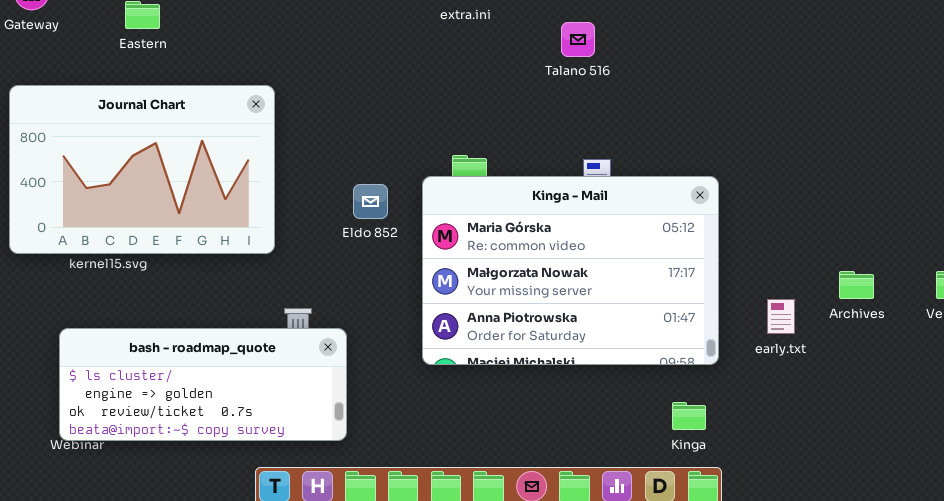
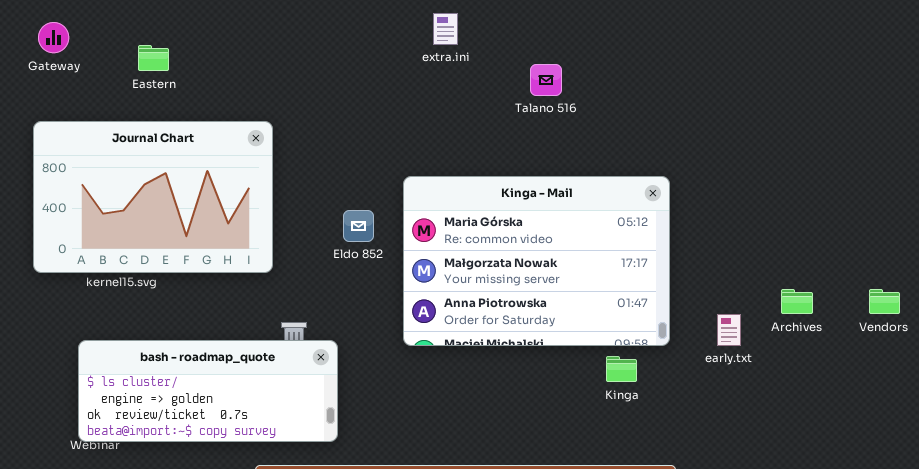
Kinga - Mail: [422,176,719,365] -> [403,176,670,346], moved
Kinga: [672,402,706,430] -> [606,356,637,382], moved

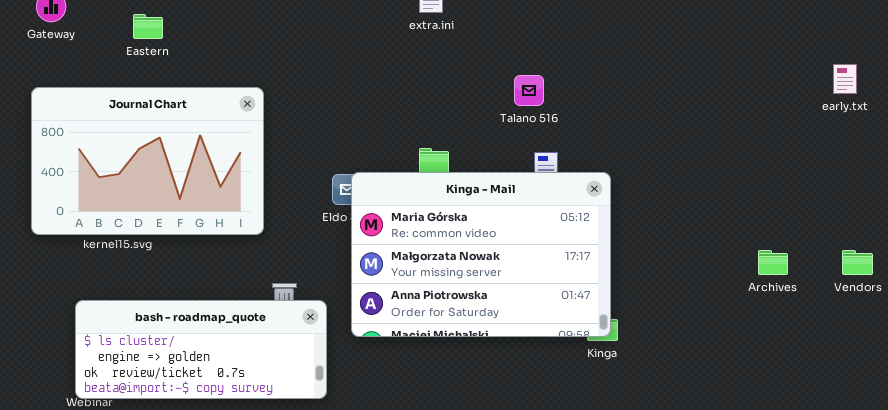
Talano 516: [530,64,562,96] -> [514,75,544,106], moved
Kinga - Mail: [403,176,670,346] -> [351,172,611,337], moved
early.txt: [717,314,741,346] -> [833,64,857,94], moved

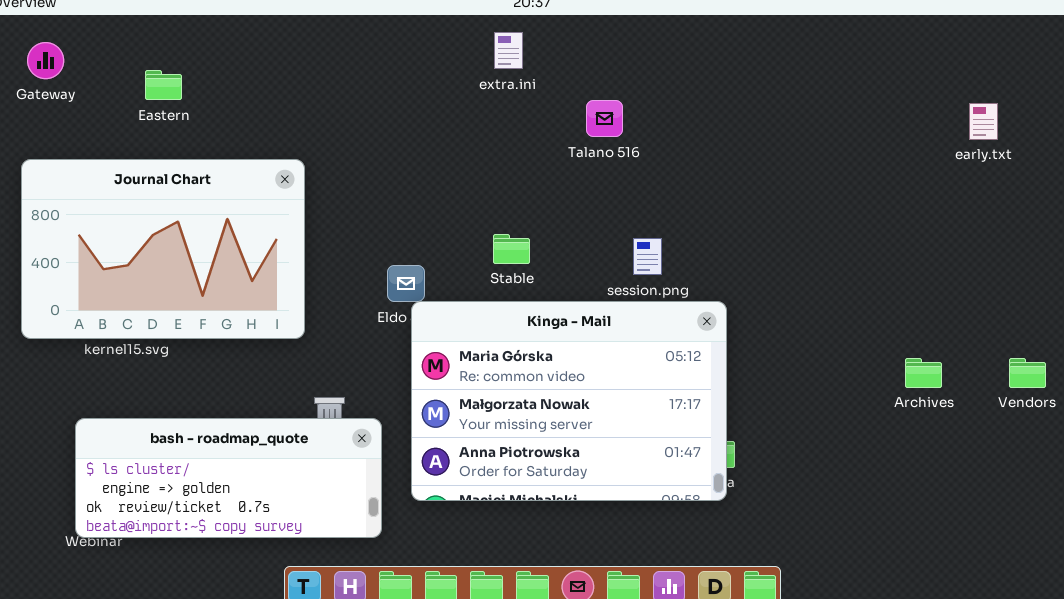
early.txt: [833,64,857,94] -> [969,103,998,140], moved
Talano 516: [514,75,544,106] -> [586,100,623,137], moved
Kinga - Mail: [351,172,611,337] -> [411,301,727,501], moved

